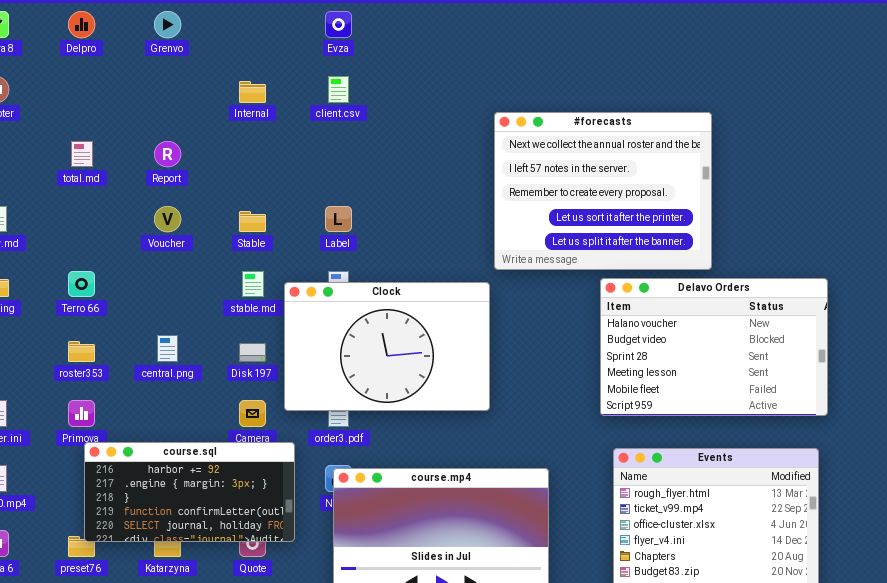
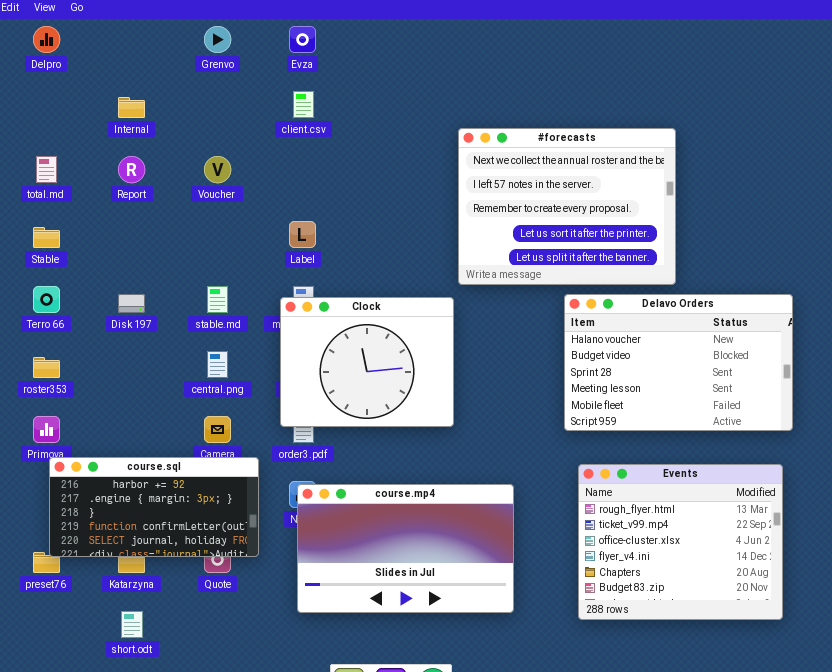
Grenvo: [154,11,181,38] -> [204,26,231,53], moved
Internal: [239,81,266,103] -> [118,97,145,118], moved
Voucher: [154,206,181,232] -> [204,156,231,183], moved
Stable: [239,211,266,232] -> [33,227,60,248], moved
Clock: [284,282,490,411] -> [280,297,454,427], resized
central.png: [157,335,178,362] -> [207,351,228,378], moved
Disk 197: [239,343,266,362] -> [118,294,145,313], moved

